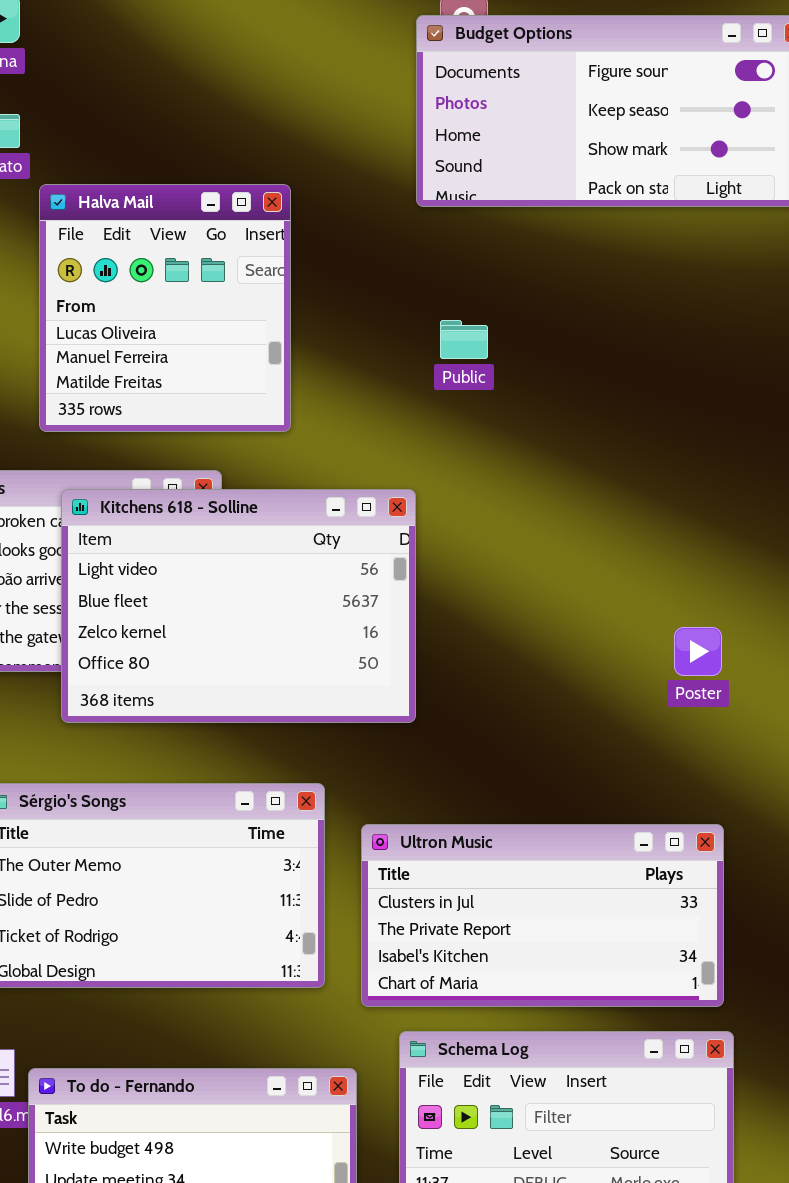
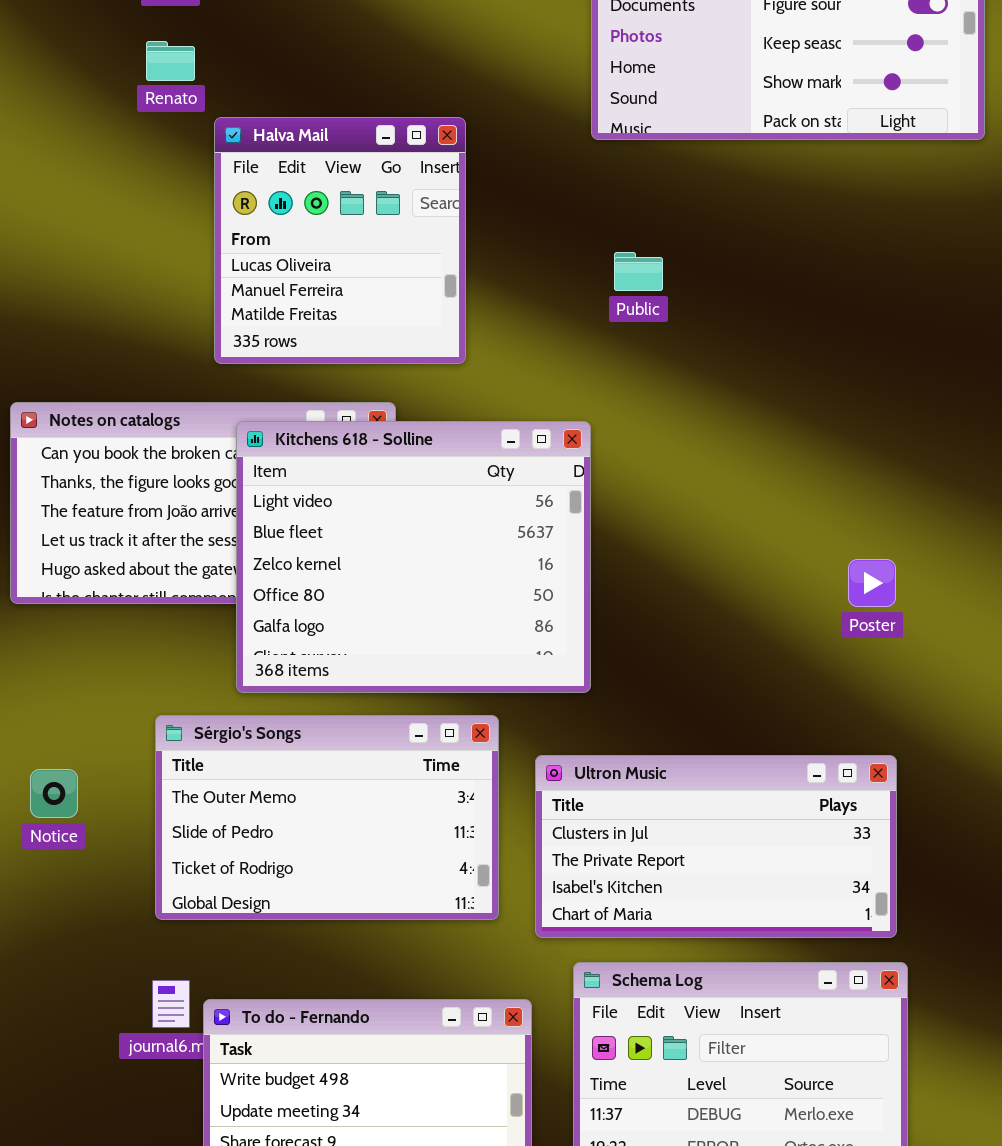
Kitchens 618 - Solline: [61,489,416,723] -> [236,421,591,693], resized

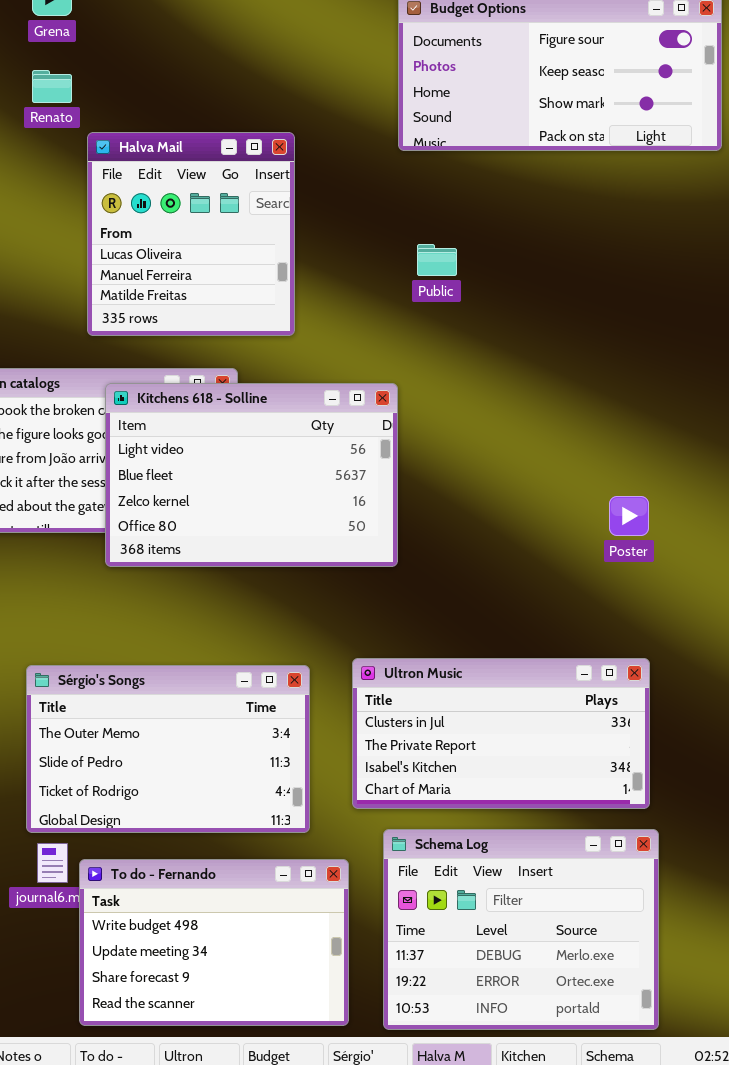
Kitchens 618 - Solline: [236,421,591,693] -> [105,383,398,567], resized
Sérgio's Songs: [155,715,499,920] -> [26,665,310,833], moved

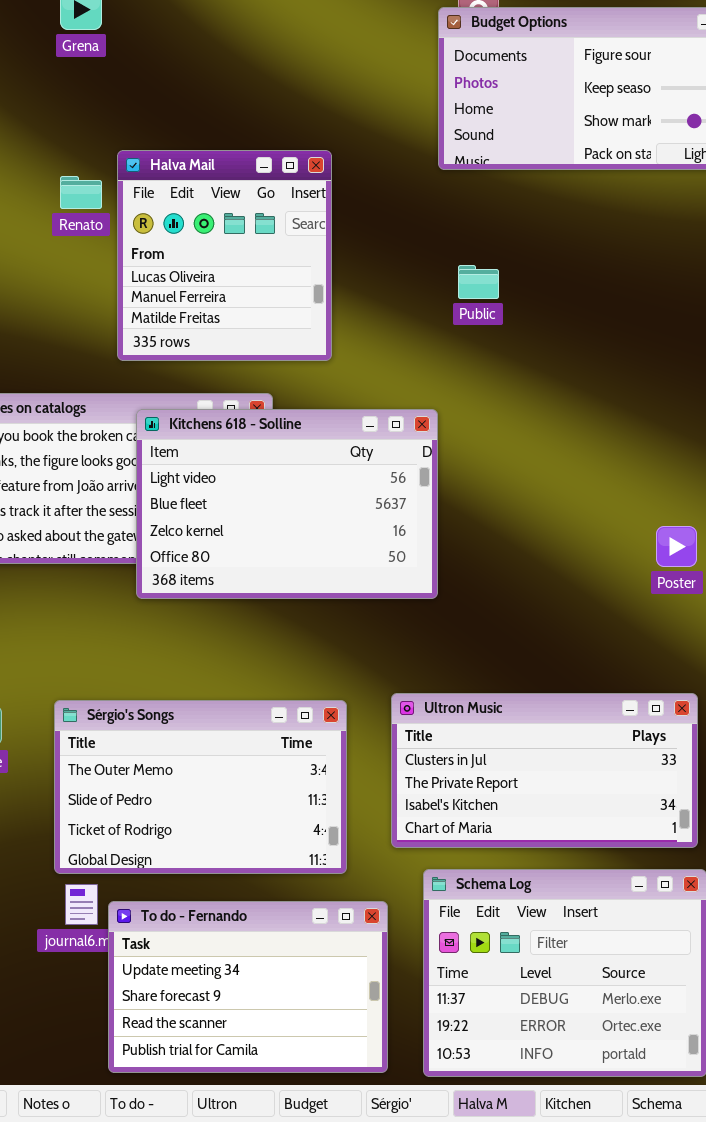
Renato: [32,70,72,103] -> [60,176,102,209], moved
To do - Fernando: [79,859,349,1026] -> [108,901,388,1073], scrolled down 1 row

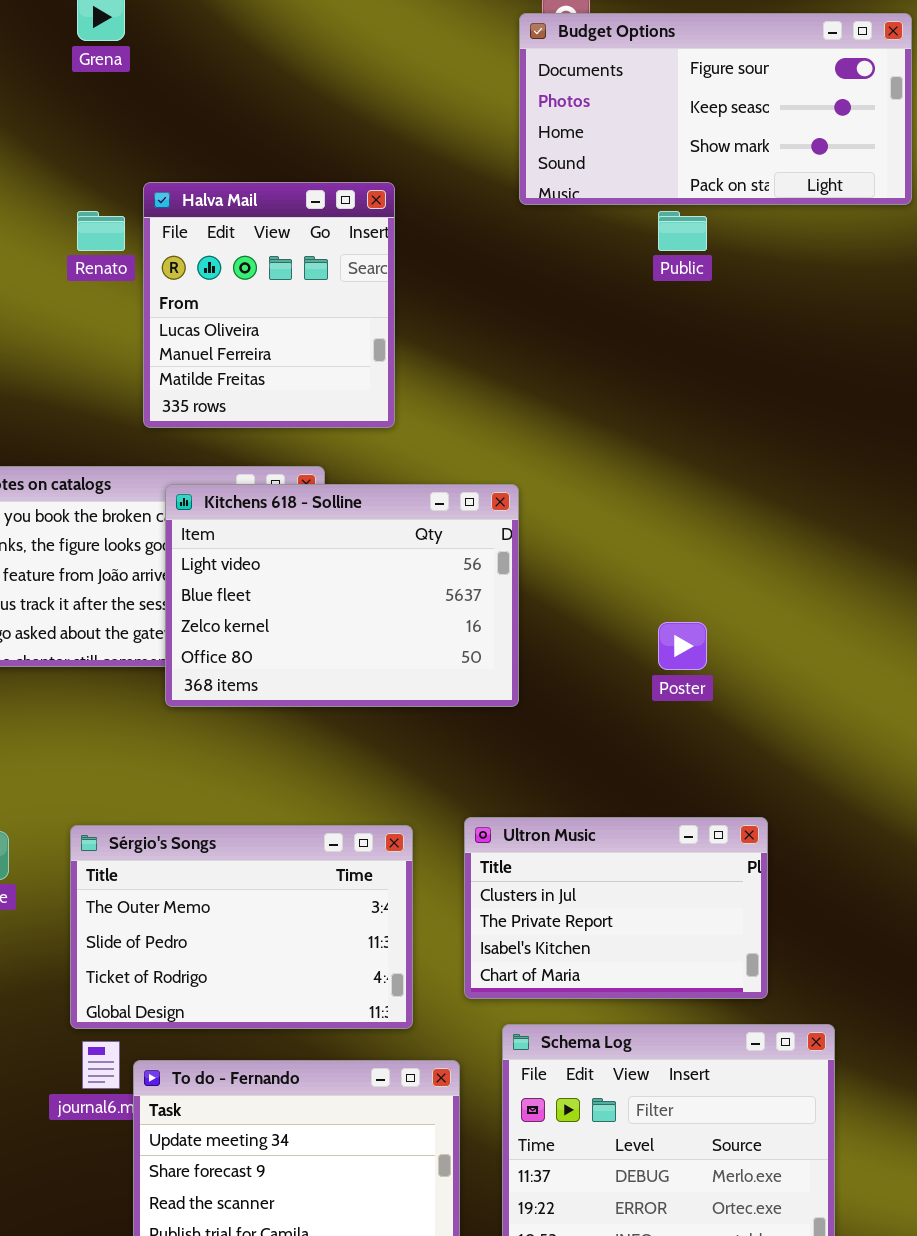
Public: [458,265,499,299] -> [658,211,707,251], moved
Poster: [656,526,697,567] -> [658,622,707,670], moved
Ultron Music: [391,693,698,848] -> [464,817,768,999], resized

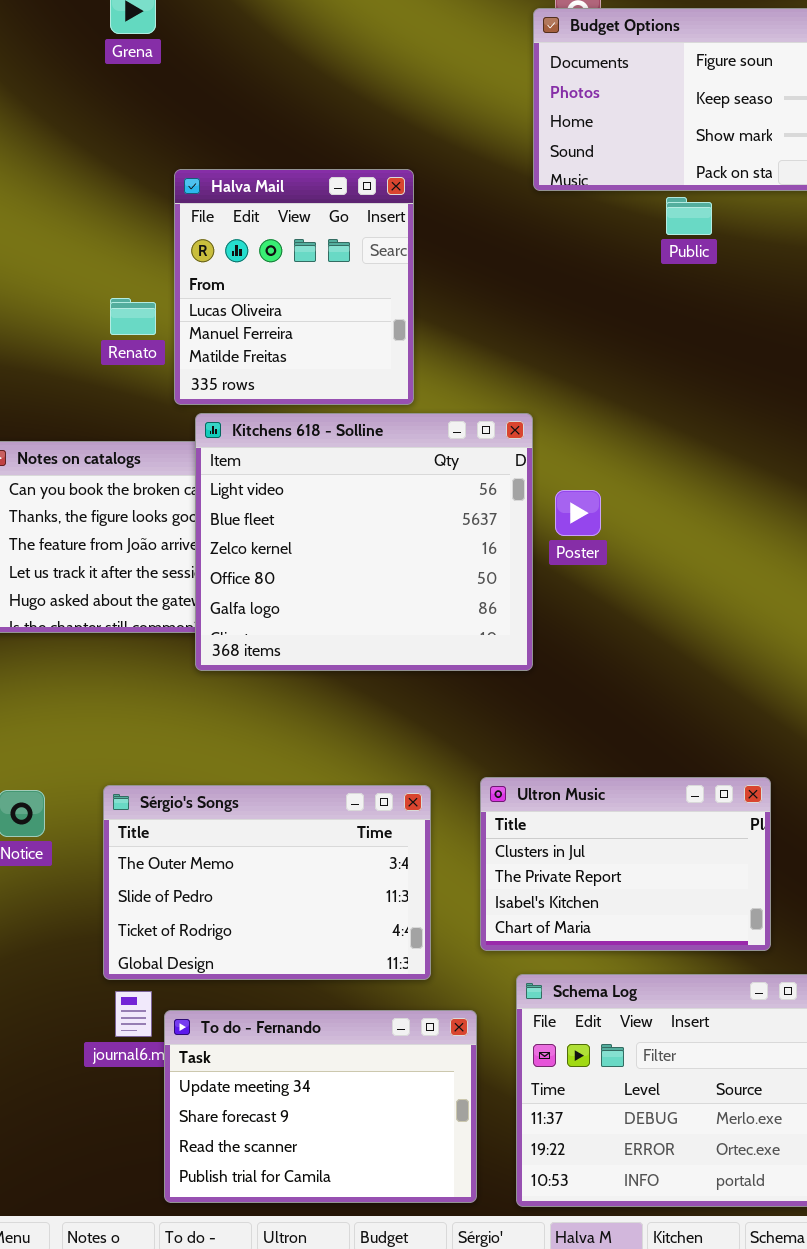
Renato: [77,211,125,251] -> [110,298,156,335], moved
Kitchens 618 - Solline: [165,484,519,707] -> [195,413,533,671], resized
Poster: [658,622,707,670] -> [555,490,601,536], moved

